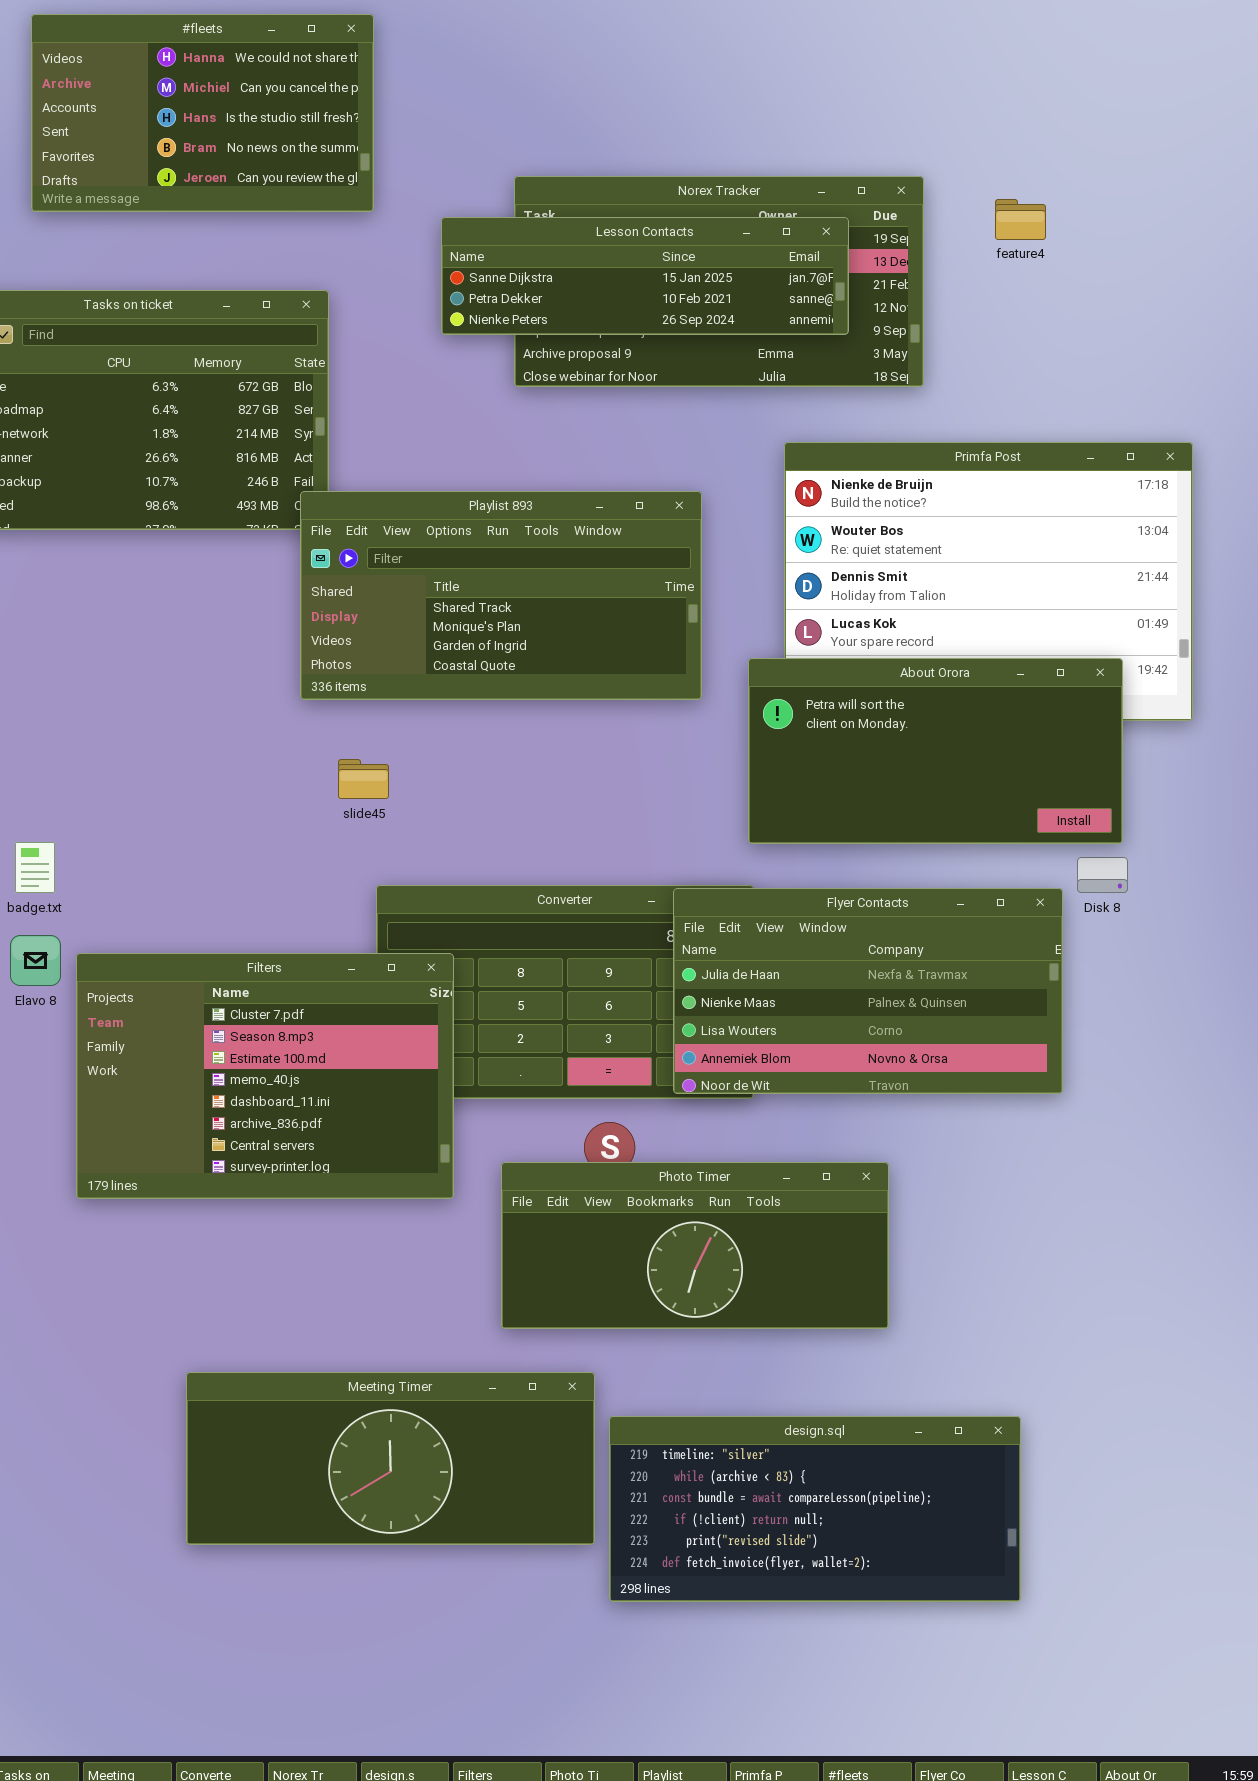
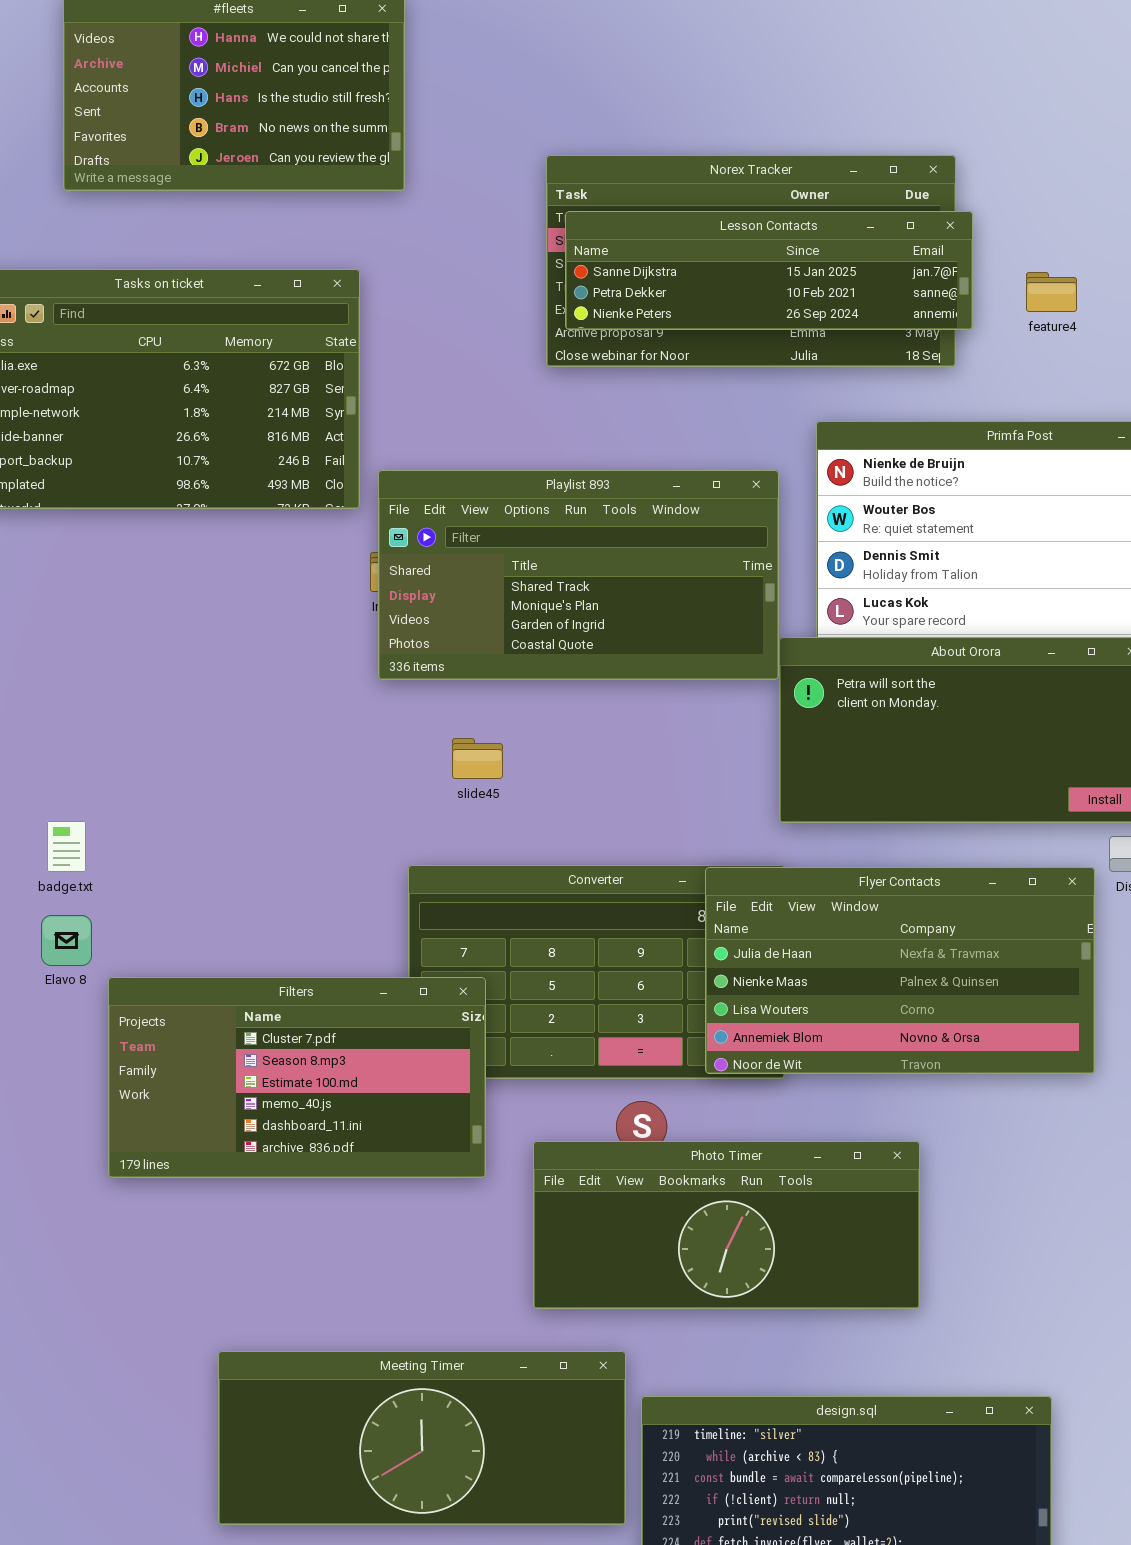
feature4: [995,199,1046,240] -> [1026,272,1077,312], moved
Lesson Contacts: [441,217,849,335] -> [565,211,973,330], moved
Playlist 893: [300,491,702,700] -> [378,470,779,680], moved
slide45: [338,759,389,799] -> [452,738,503,779], moved
Filters: [76,953,454,1199] -> [108,977,486,1178], resized

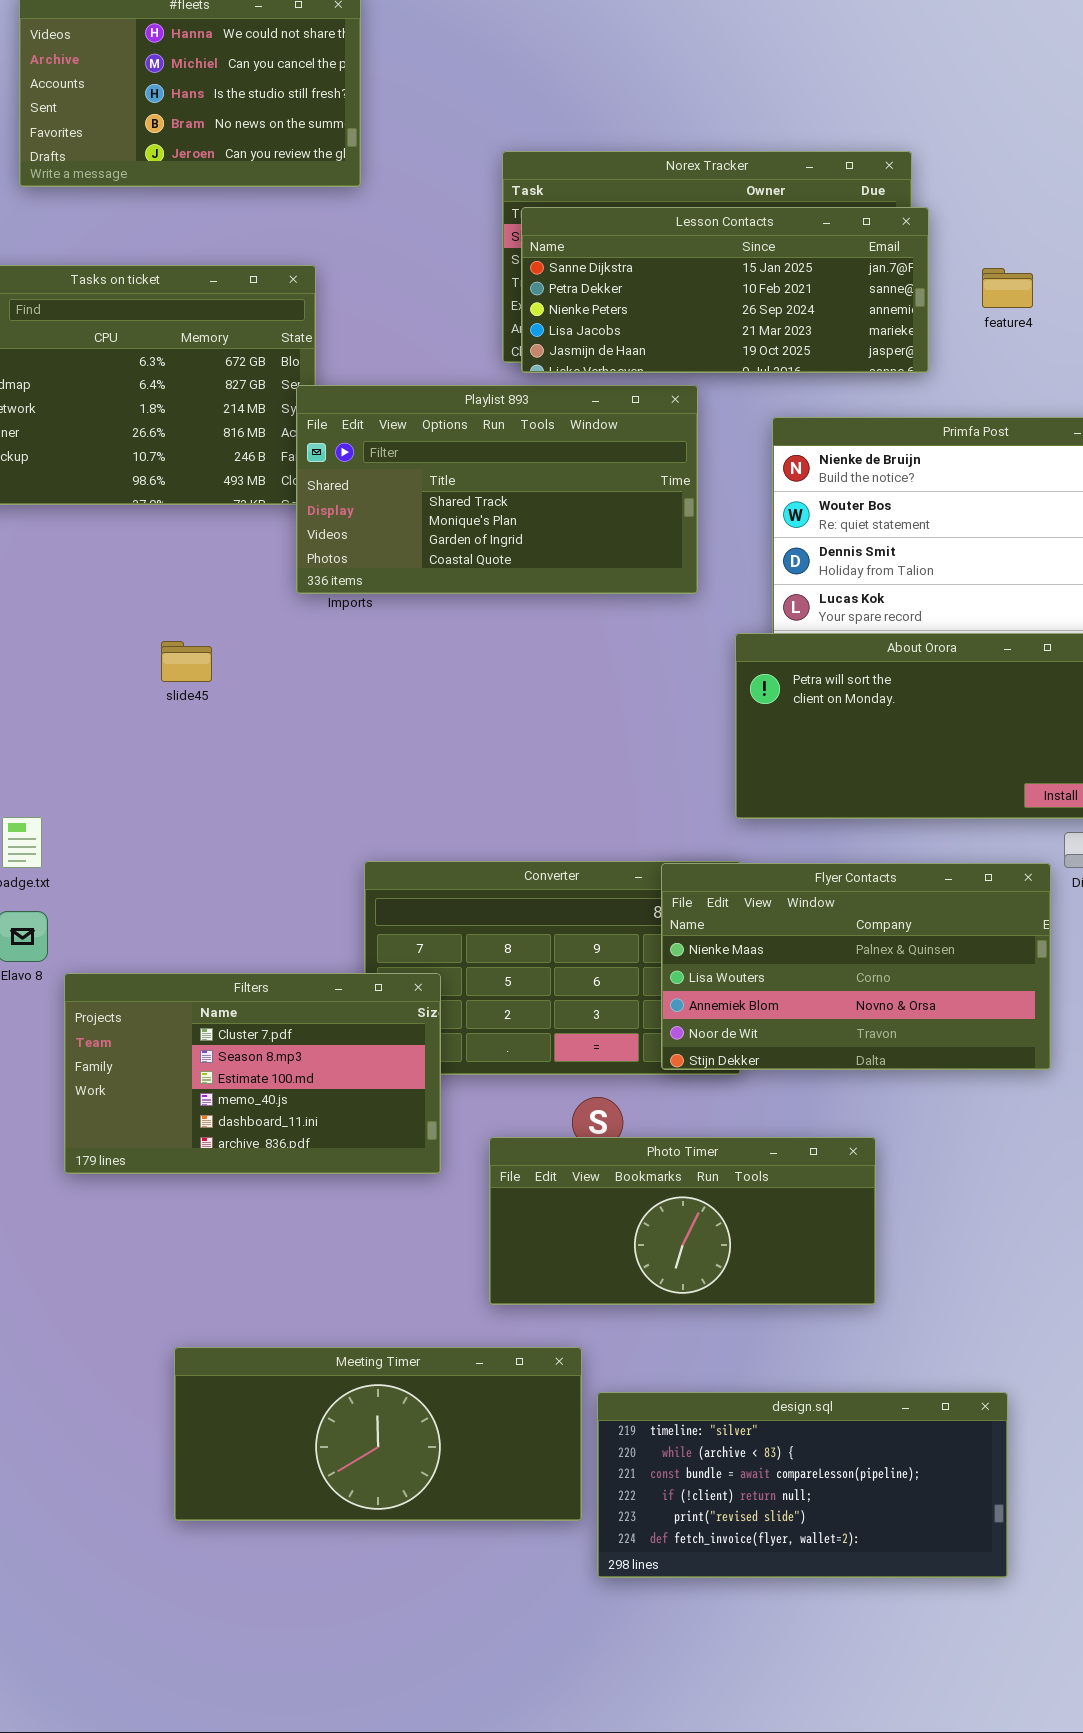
Lesson Contacts: [565,211,973,330] -> [521,207,929,373], resized
Playlist 893: [378,470,779,680] -> [296,385,698,594], moved
slide45: [452,738,503,779] -> [161,641,212,682], moved
Flyer Contacts: [705,867,1095,1074] -> [661,863,1051,1070], scrolled down 1 row

